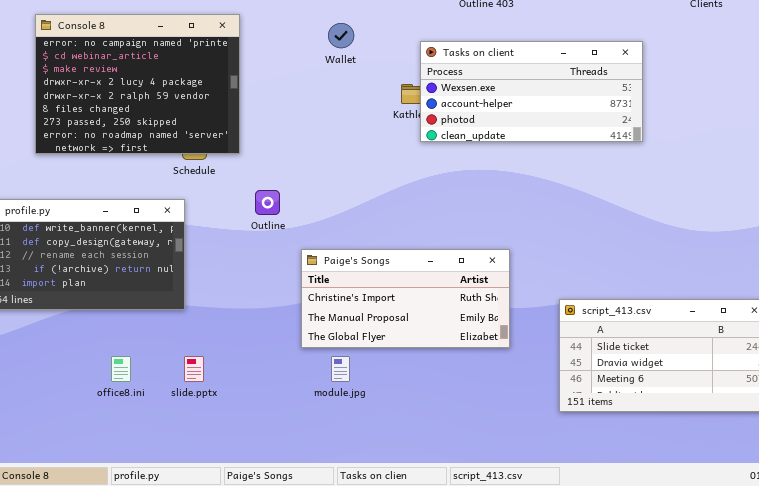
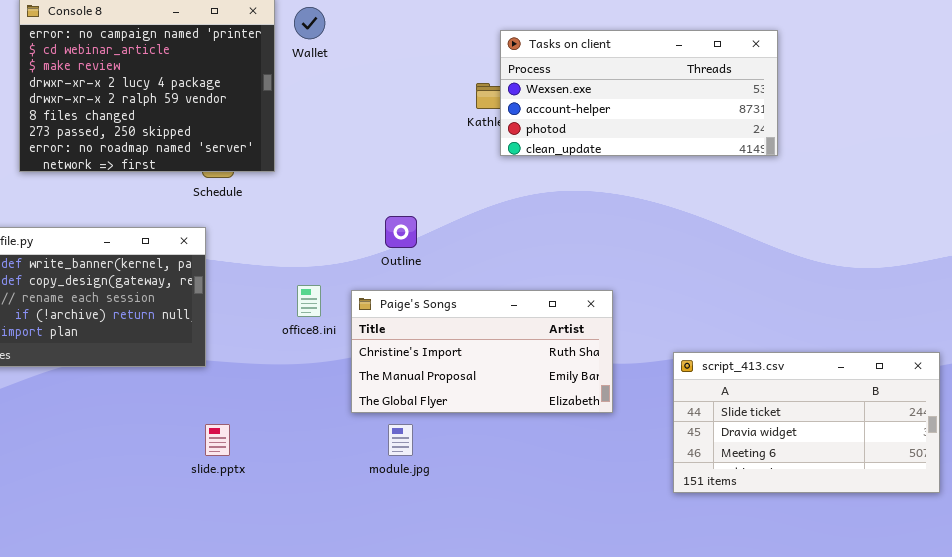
Wallet: [328,23,354,48] -> [294,7,325,39], moved
Outline: [255,190,280,215] -> [385,216,417,248], moved
office8.ini: [111,356,131,382] -> [297,285,321,317], moved

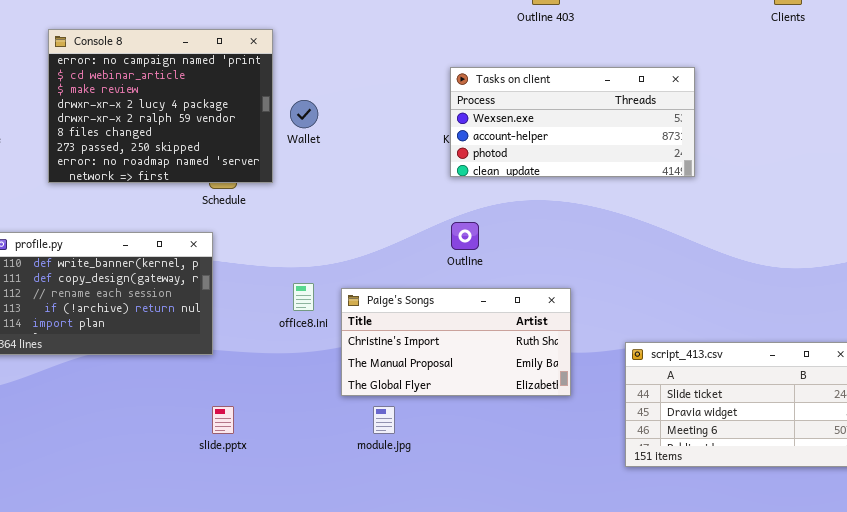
Wallet: [294,7,325,39] -> [290,100,318,128], moved
Tasks on client: [500,30,778,156] -> [450,67,695,177], moved
Outline: [385,216,417,248] -> [451,222,479,250], moved

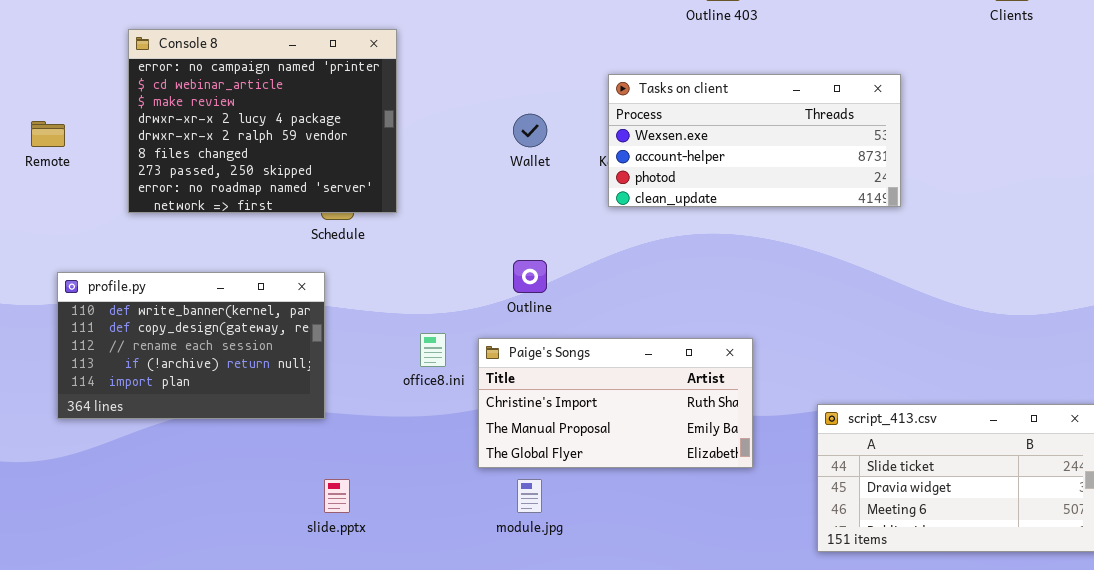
Wallet: [290,100,318,128] -> [513,114,547,147], moved
Outline: [451,222,479,250] -> [513,260,547,293], moved

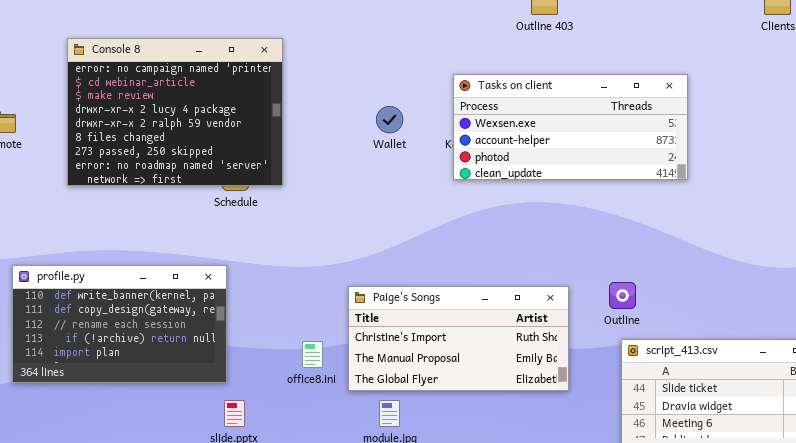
Outline: [513,260,547,293] -> [609,282,636,309], moved
profile.py: [57,272,325,419] -> [12,265,227,383], moved
office8.ini: [420,333,446,367] -> [302,341,323,368], moved

